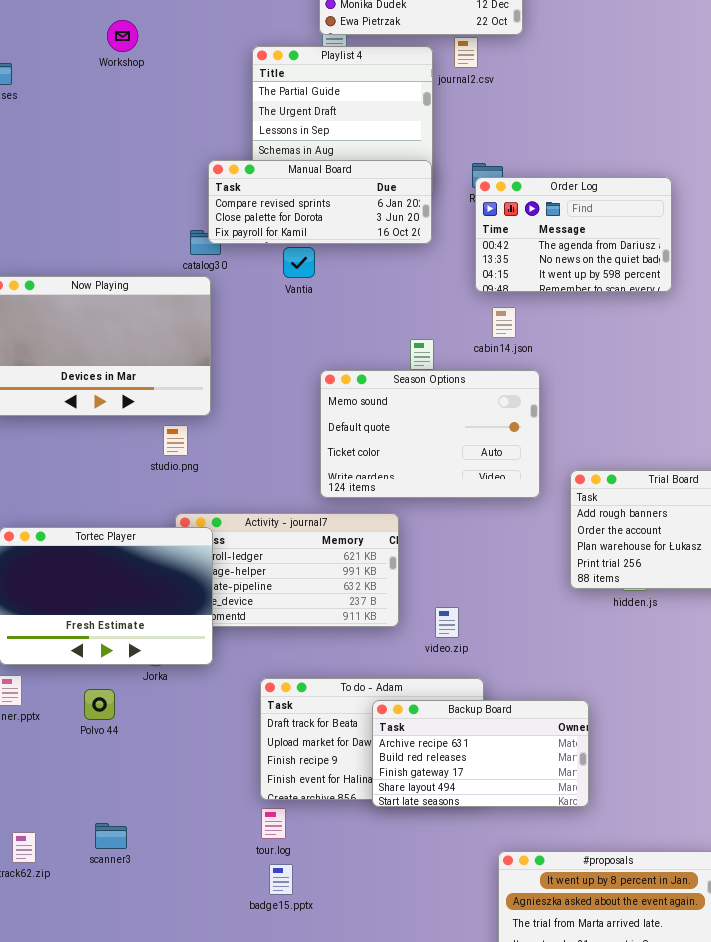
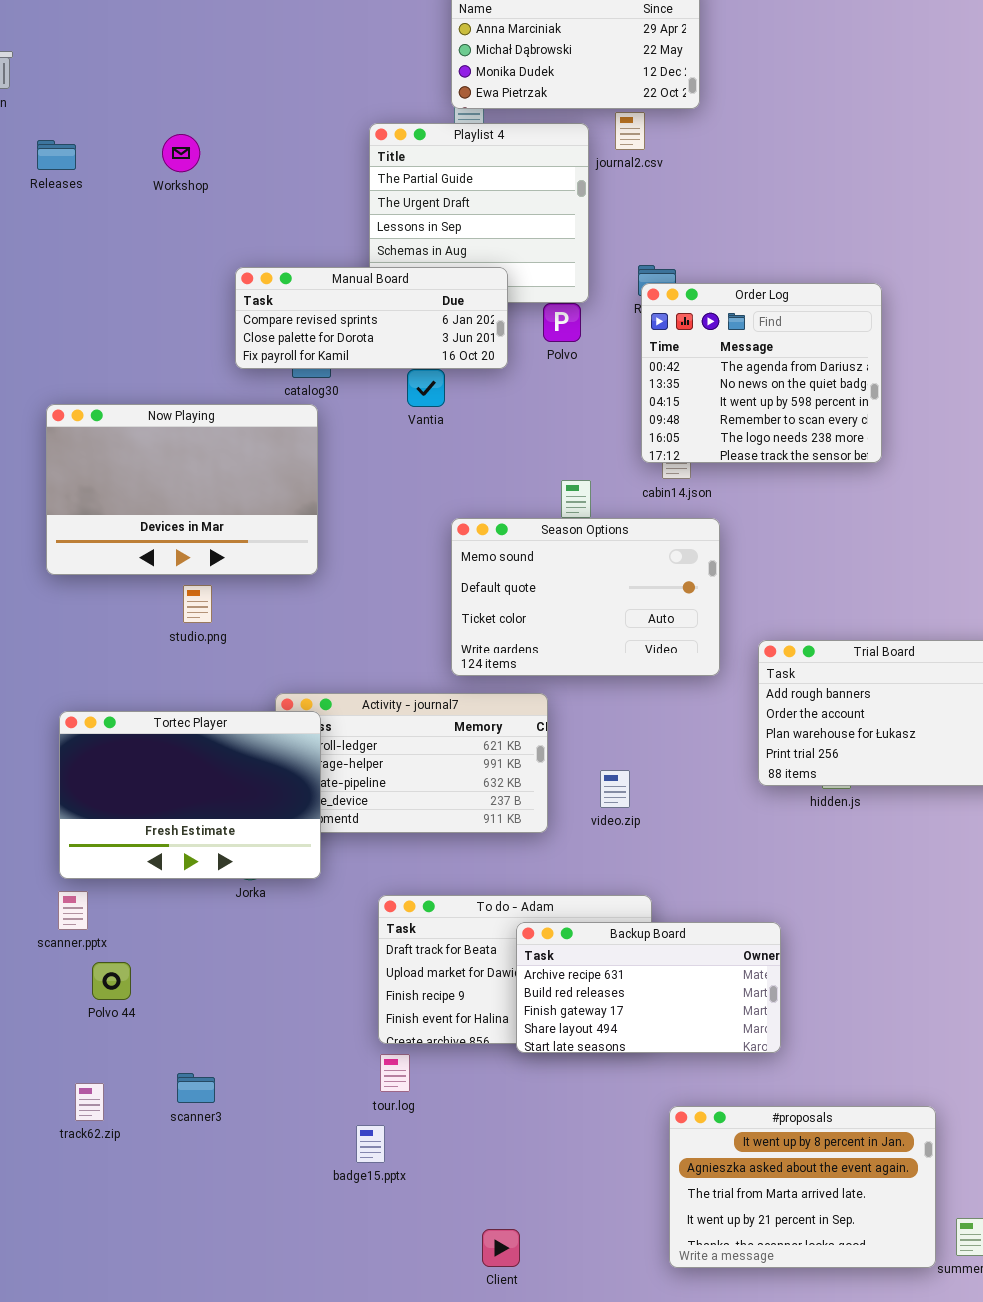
Workshop: [107,20,138,52] -> [162,134,200,172], moved
Manual Board: [208,160,432,244] -> [235,267,508,369], moved
Order Log: [475,177,672,292] -> [641,283,882,463], resized
studio.png: [163,425,188,456] -> [183,585,212,623], moved
video.zip: [435,607,459,638] -> [600,770,630,808], moved
Polvo 44: [84,689,115,720] -> [92,962,131,1000], moved
badge15.pptx: [269,864,293,895] -> [356,1125,385,1163], moved

